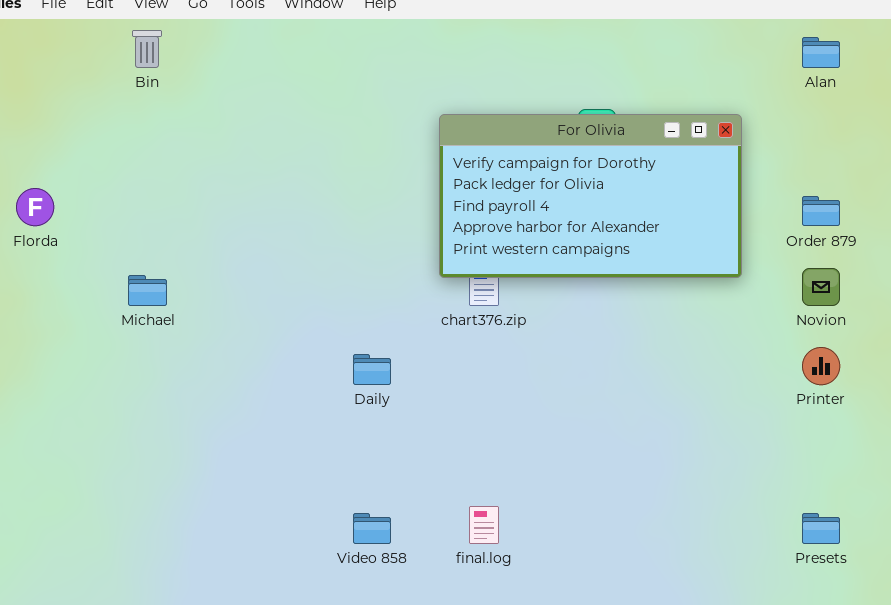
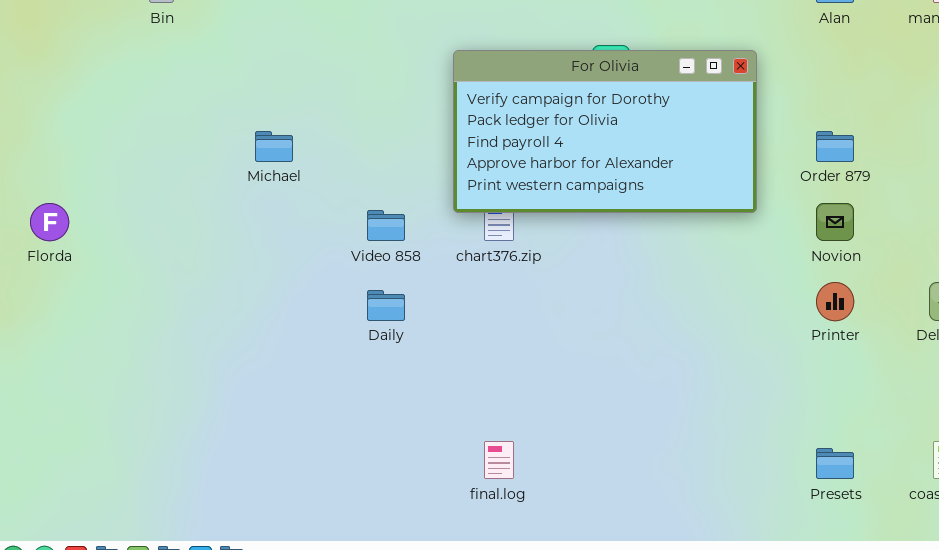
Florda: [16,188,54,226] -> [30,203,69,241], moved
Michael: [128,275,167,306] -> [255,131,293,162], moved
Video 858: [353,513,391,544] -> [367,210,405,241], moved

